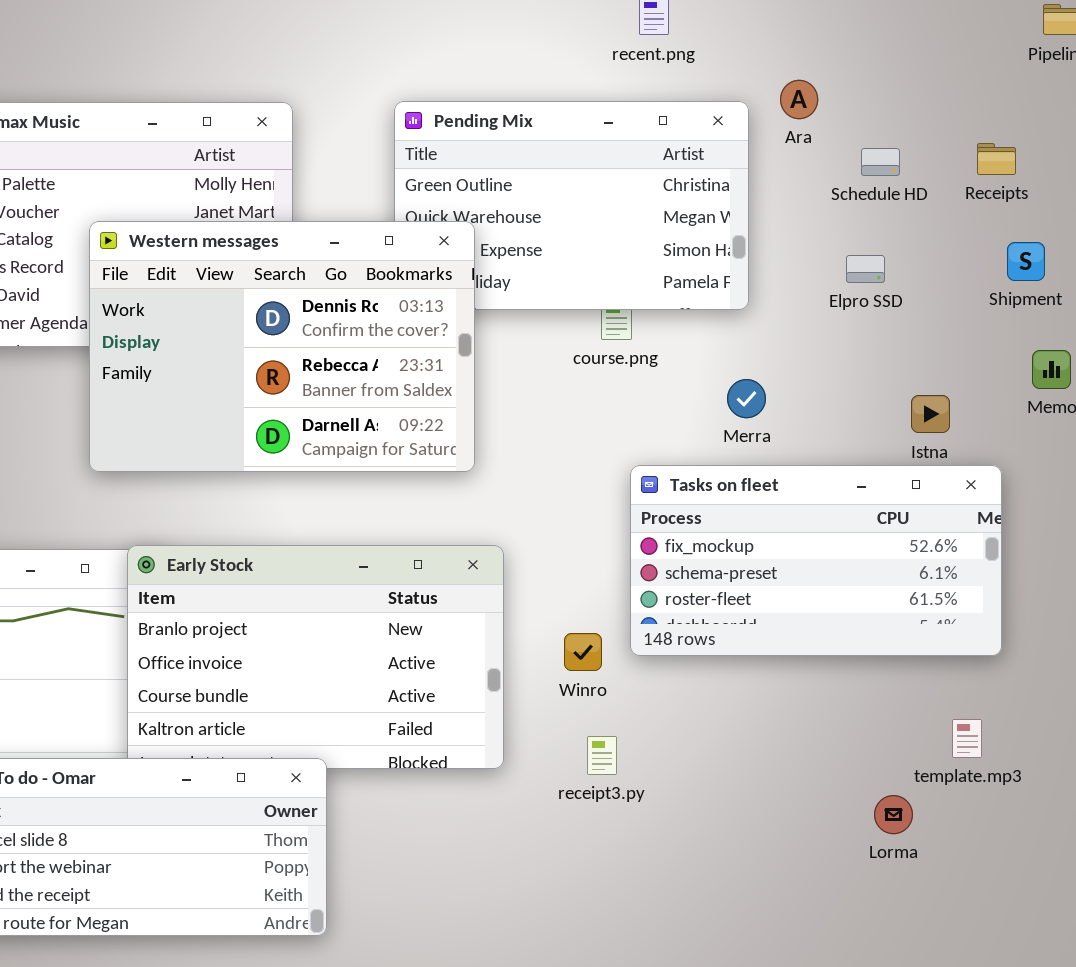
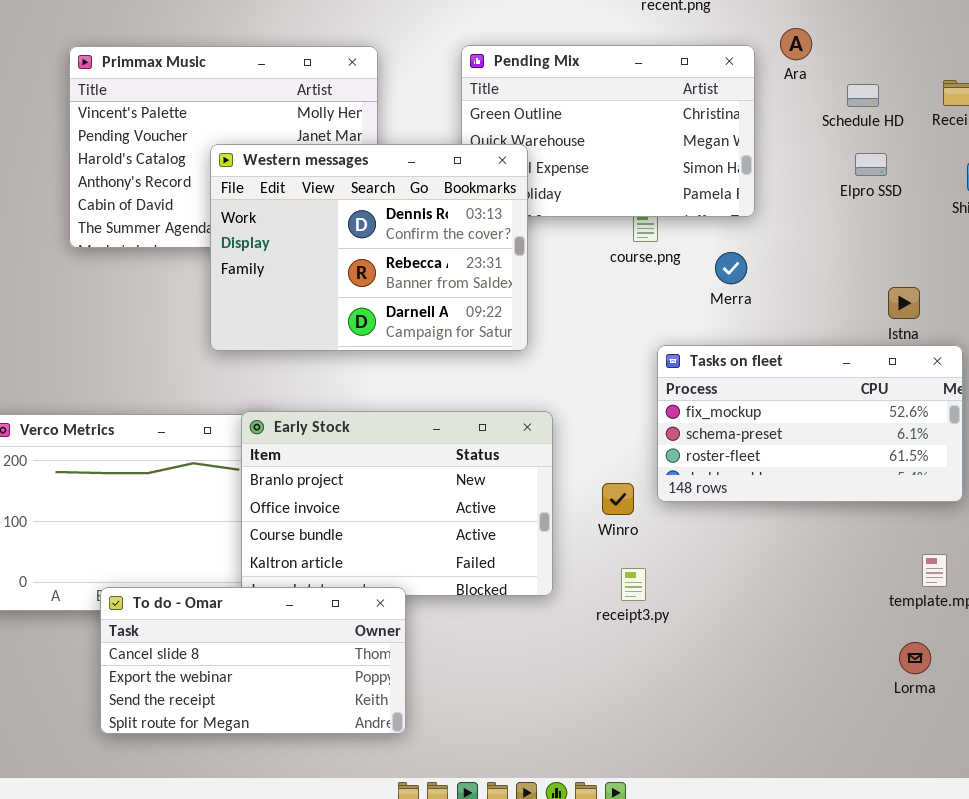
Elpro SSD: [846,255,885,283] -> [855,153,887,176], moved
Merra: [727,379,766,418] -> [715,252,747,284], moved
Lorma: [874,795,913,834] -> [899,642,931,674], moved

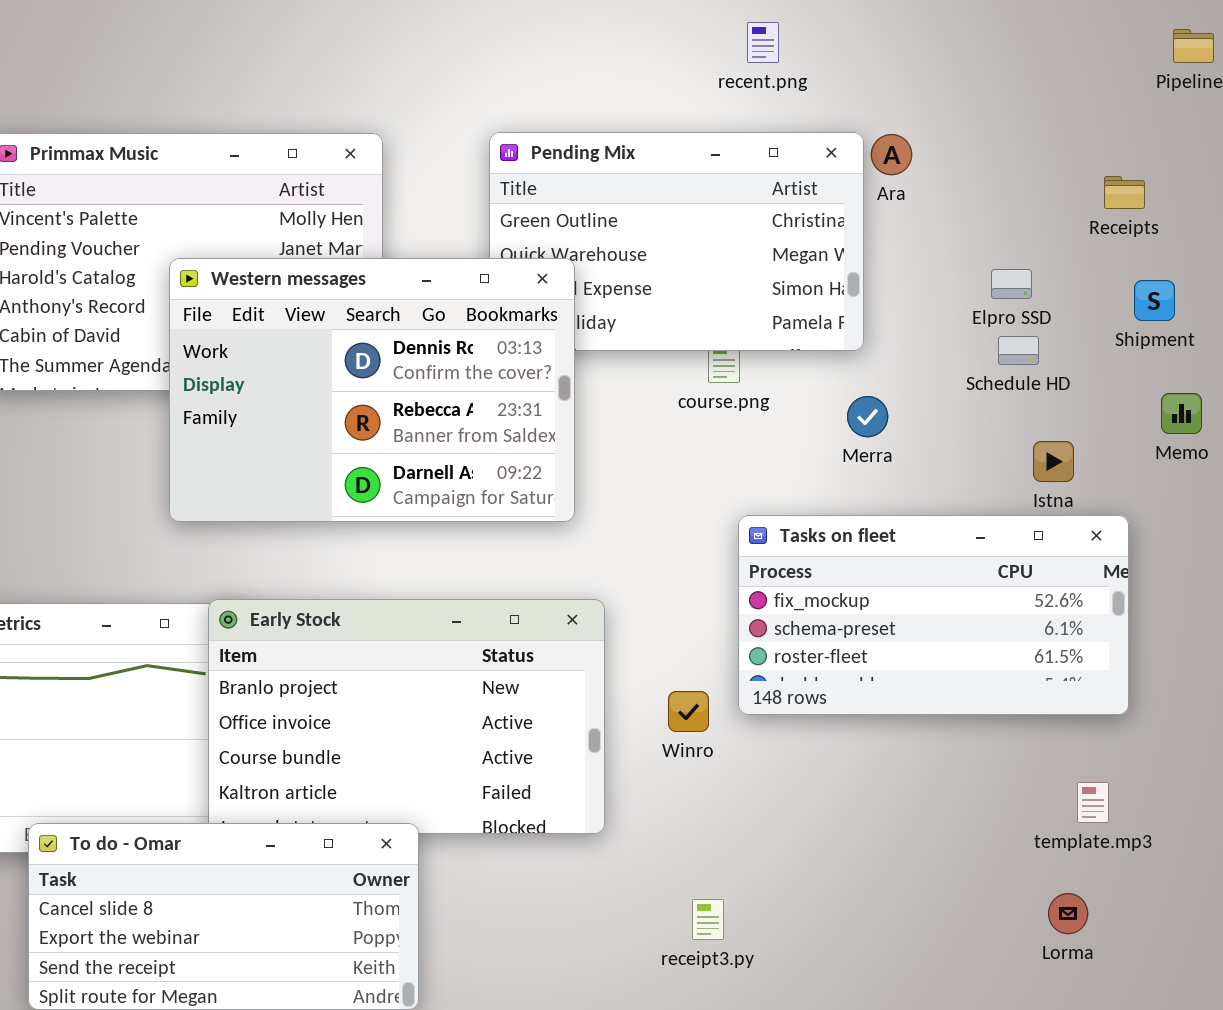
Ara: [780,28,812,60] -> [871,134,912,175], moved
Schedule HD: [847,84,879,107] -> [998,336,1039,365], moved
Merra: [715,252,747,284] -> [847,396,888,437], moved
receipt3.py: [621,568,646,601] -> [692,899,724,940], moved

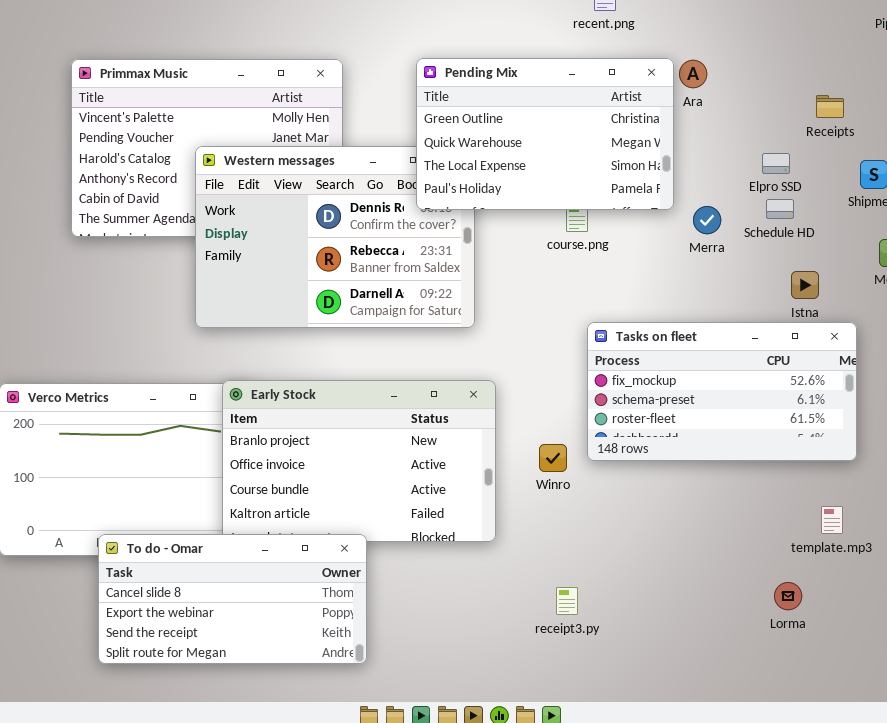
Pending Mix: [489,132,864,351] -> [416,58,674,210], raised
Receipts: [1104,176,1145,209] -> [816,95,844,118], moved
Merra: [847,396,888,437] -> [693,206,721,234], moved
Lorma: [1048,893,1088,934] -> [774,582,802,610], moved

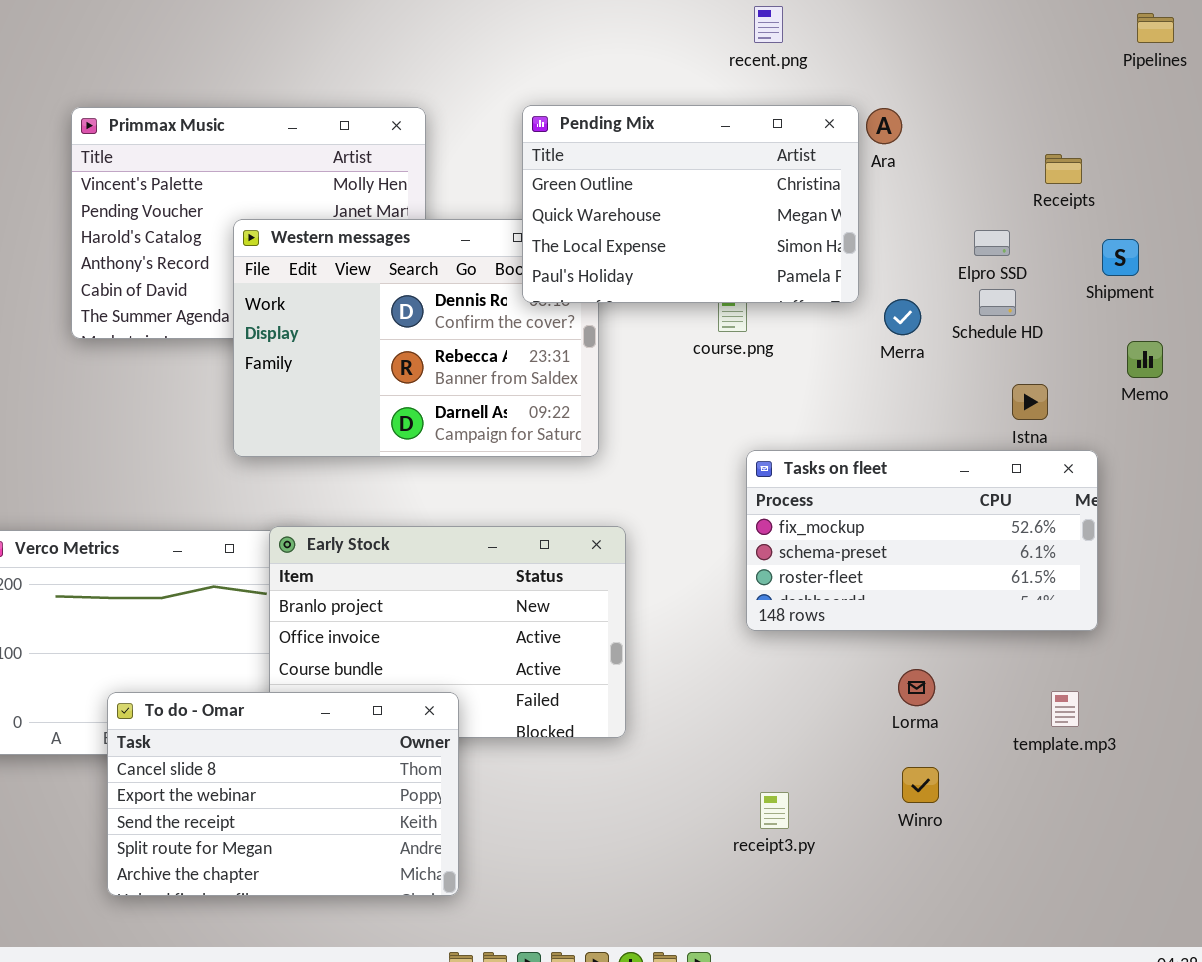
Winro: [539,444,567,472] -> [902,767,939,803], moved
To do - Omar: [98,534,367,664] -> [107,692,459,896], resized
Lorma: [774,582,802,610] -> [898,669,935,706], moved
receipt3.py: [556,587,578,615] -> [760,792,789,829], moved

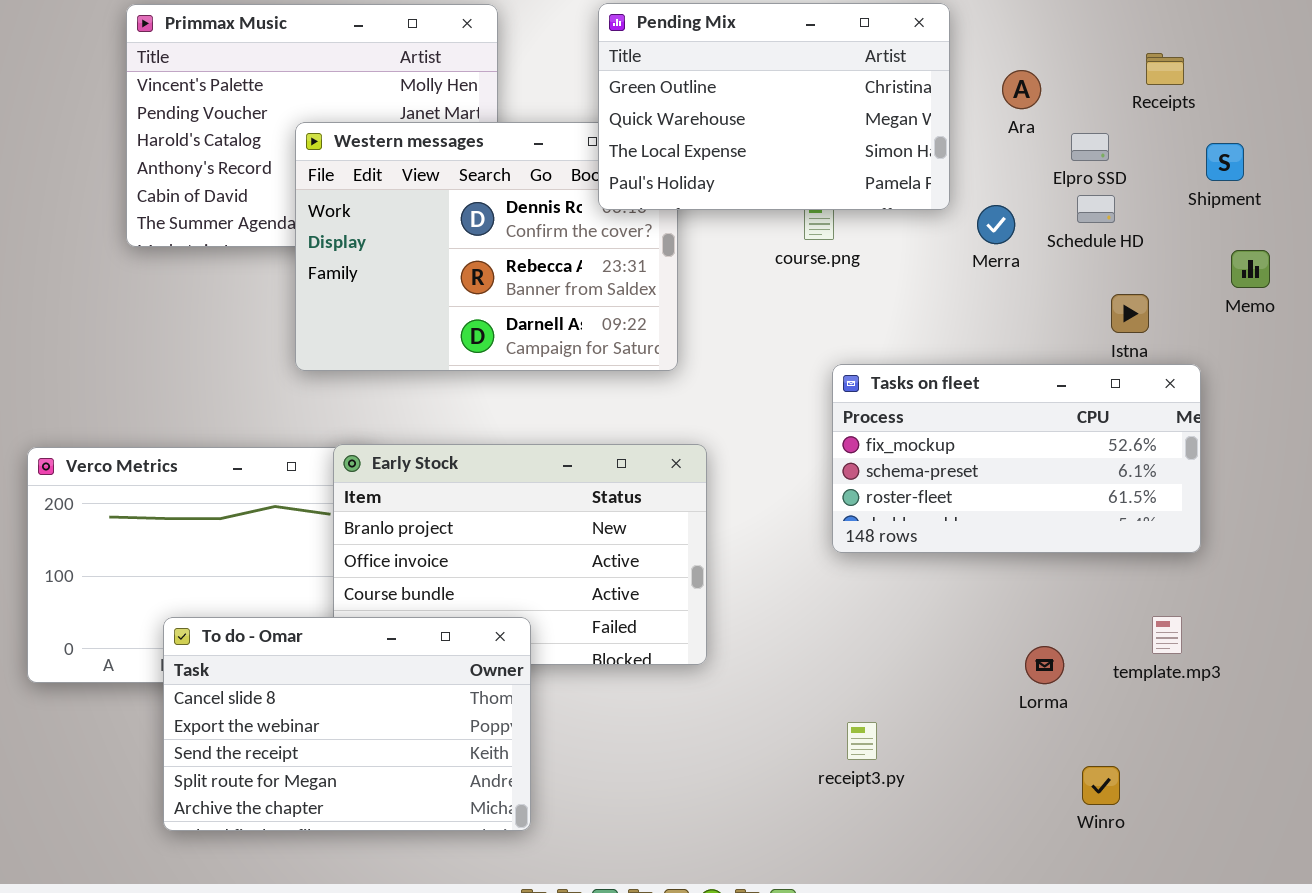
Ara: [866,108,902,144] -> [1002,70,1041,109], moved
Lorma: [898,669,935,706] -> [1025,646,1064,684], moved
Winro: [902,767,939,803] -> [1082,766,1120,805], moved

